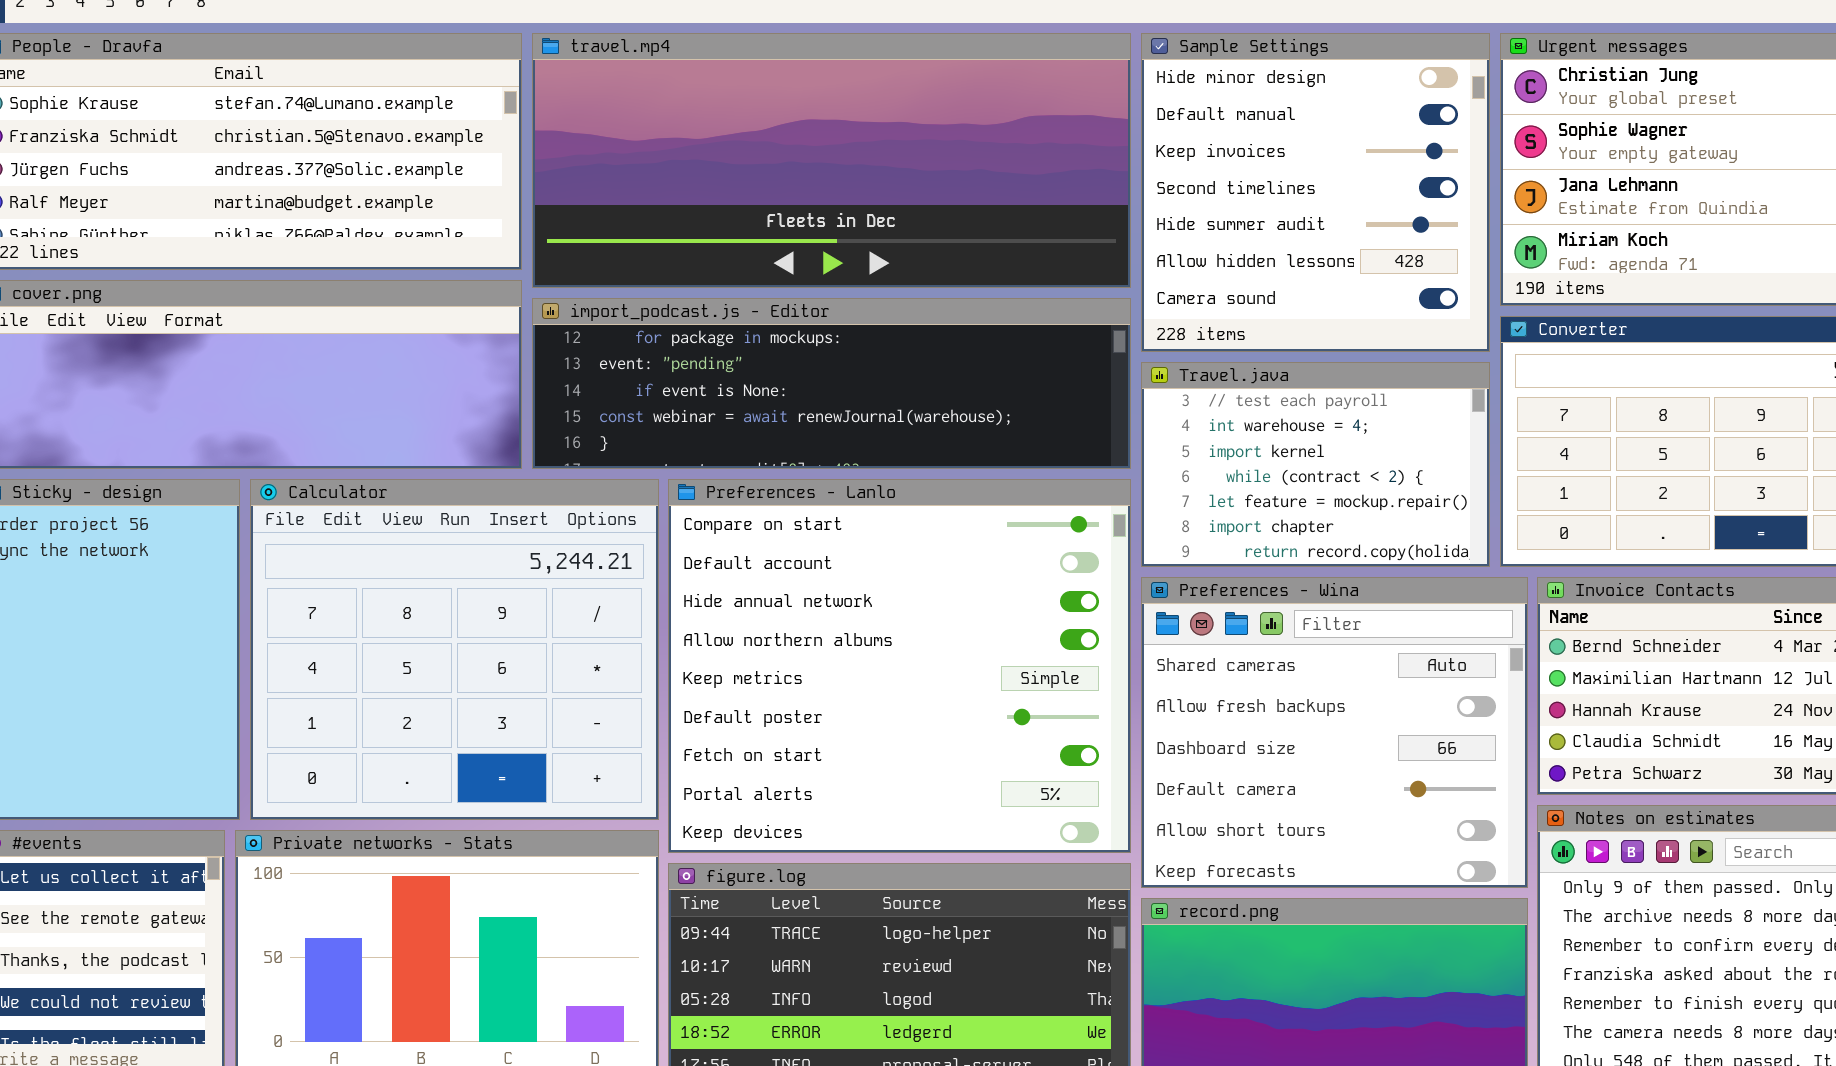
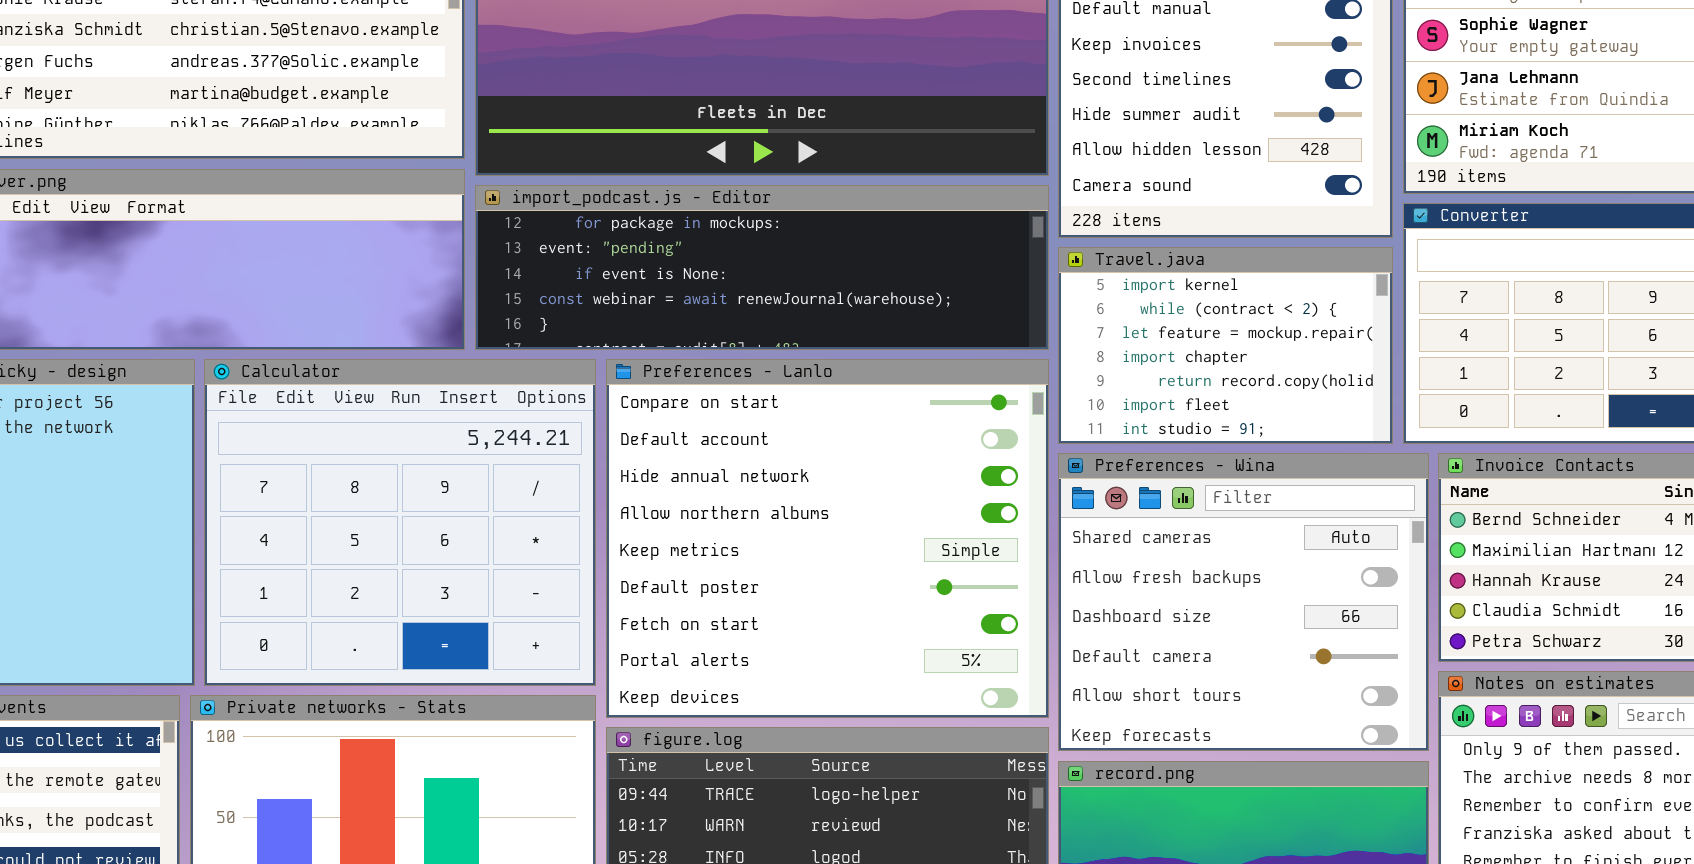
Travel.java: [1141,362,1490,567] -> [1058,247,1393,444], scrolled down 2 rows

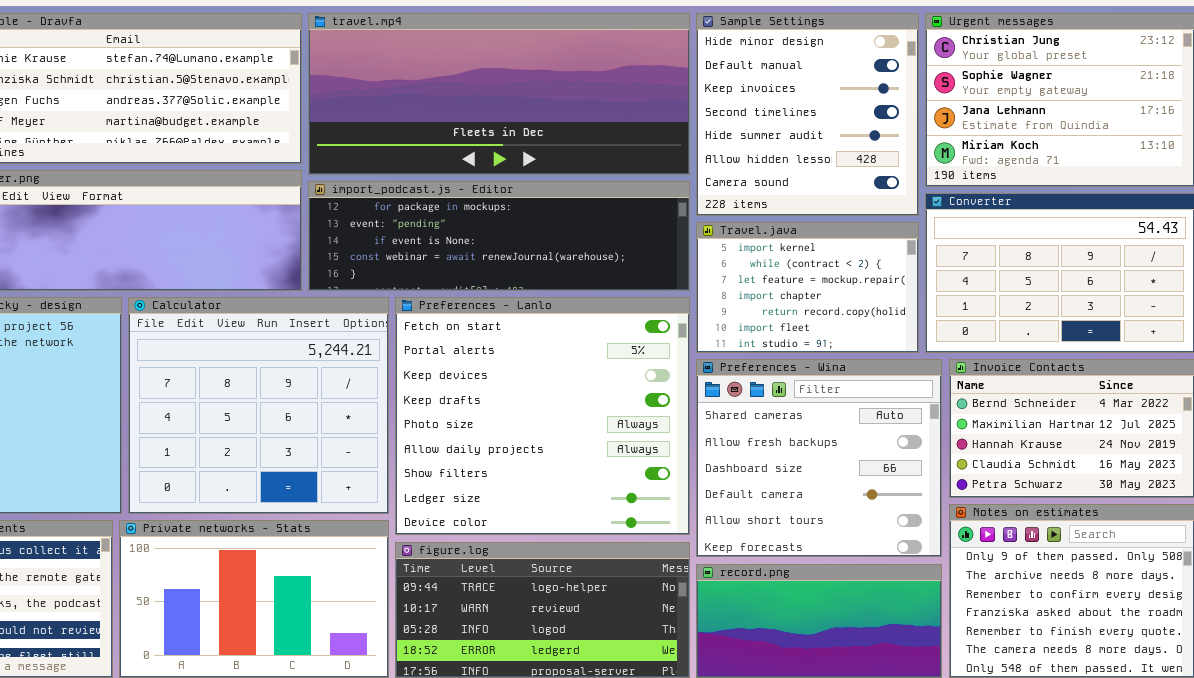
Preferences - Lanlo: [606,359,1049,718] -> [395,297,690,535], scrolled down 6 rows

